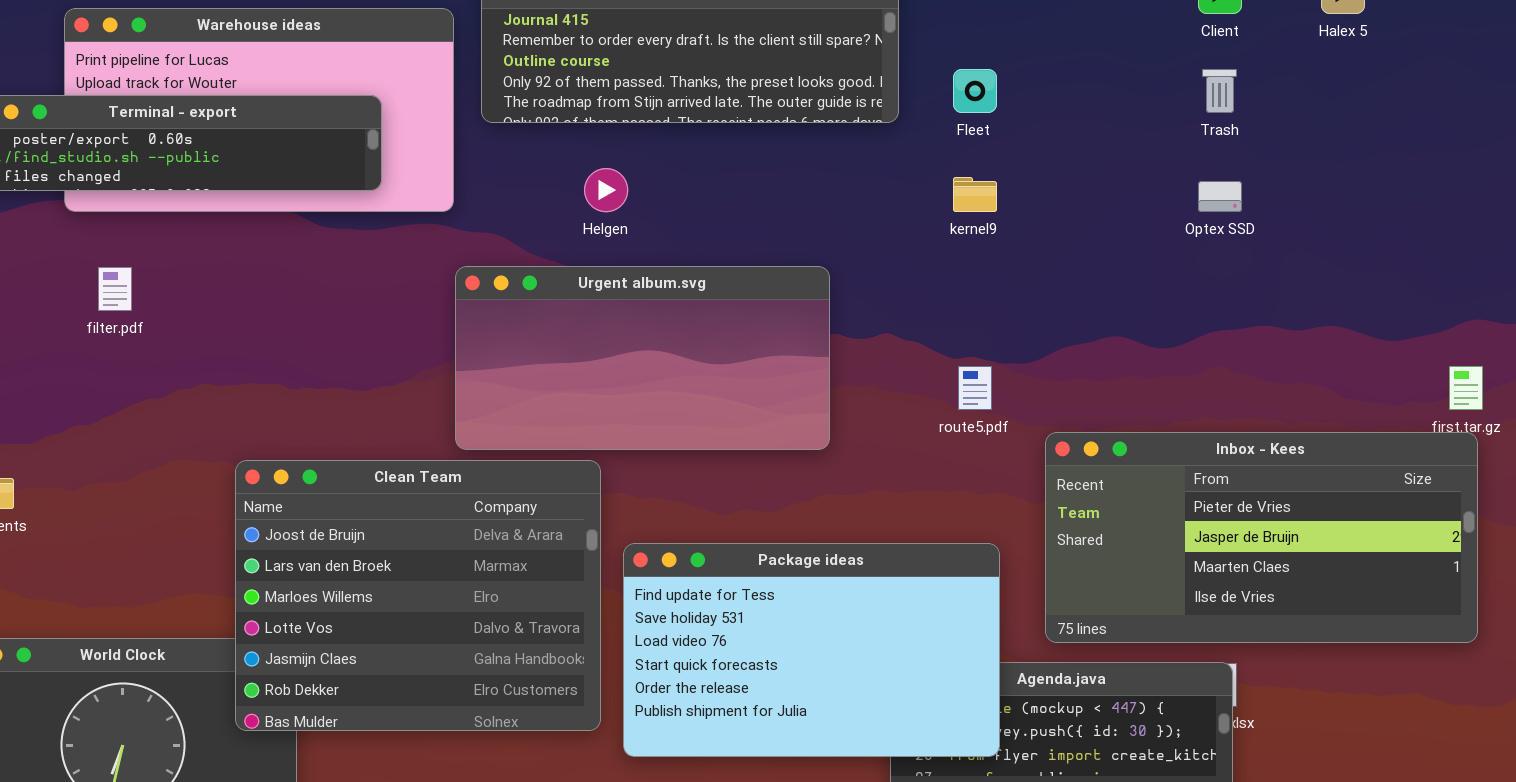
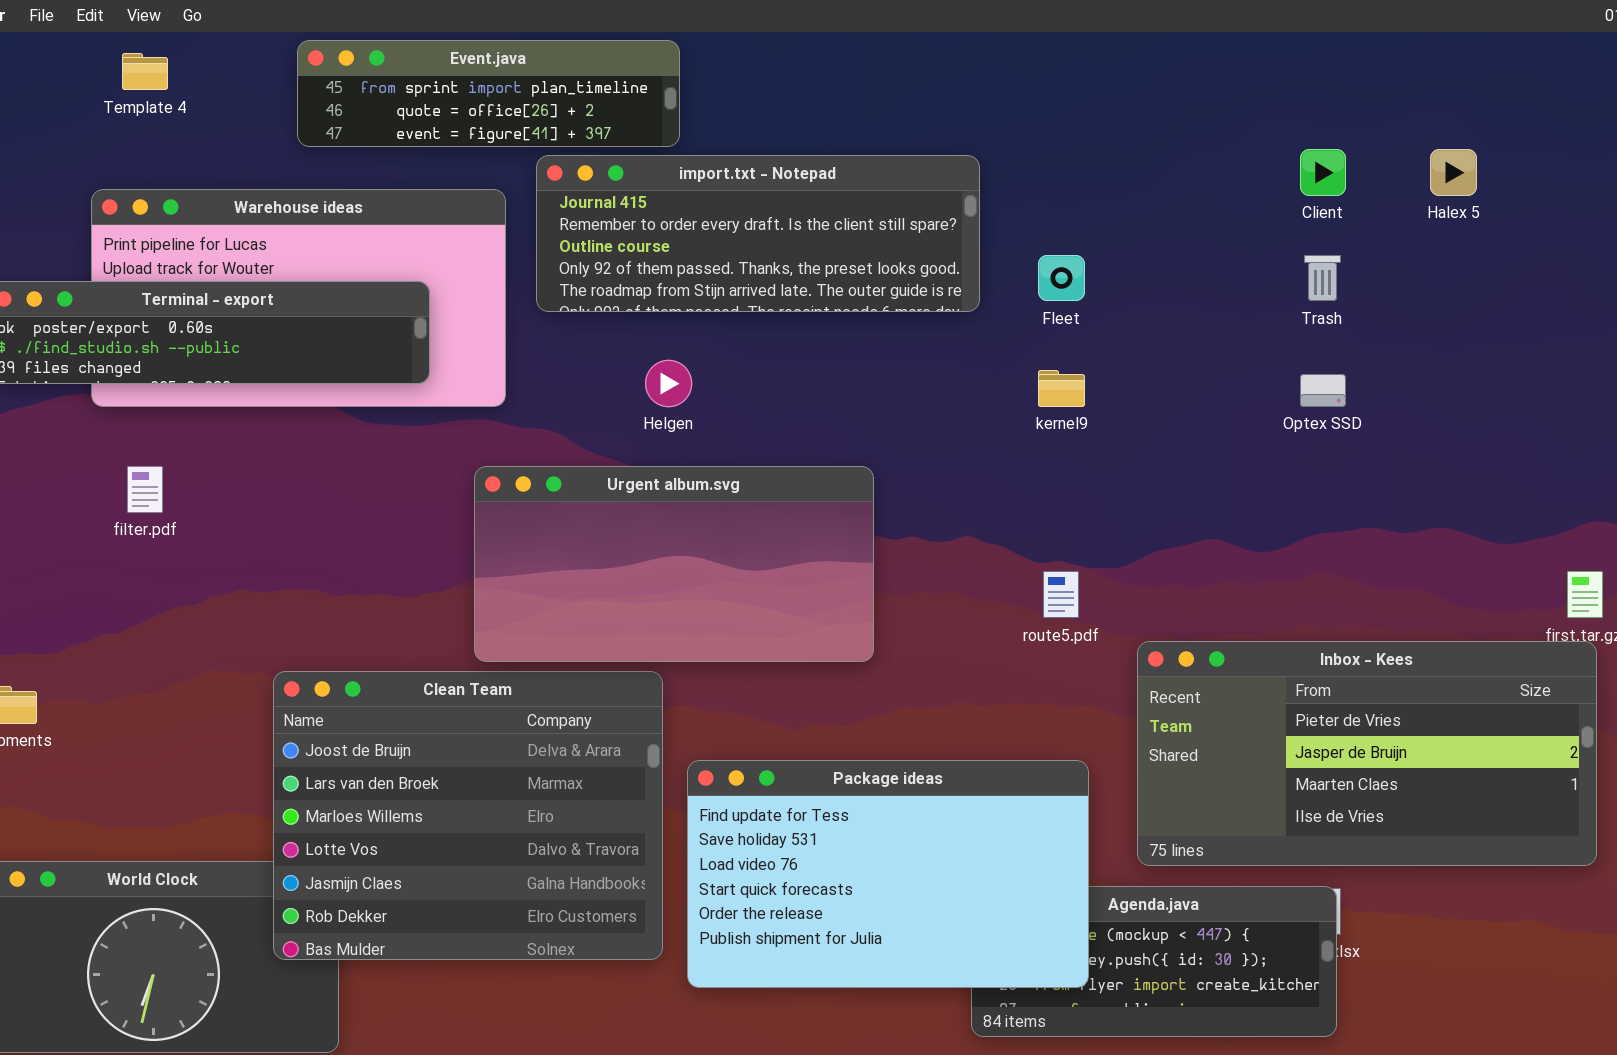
Urgent album.svg: [455,266,830,450] -> [474,466,874,662], moved

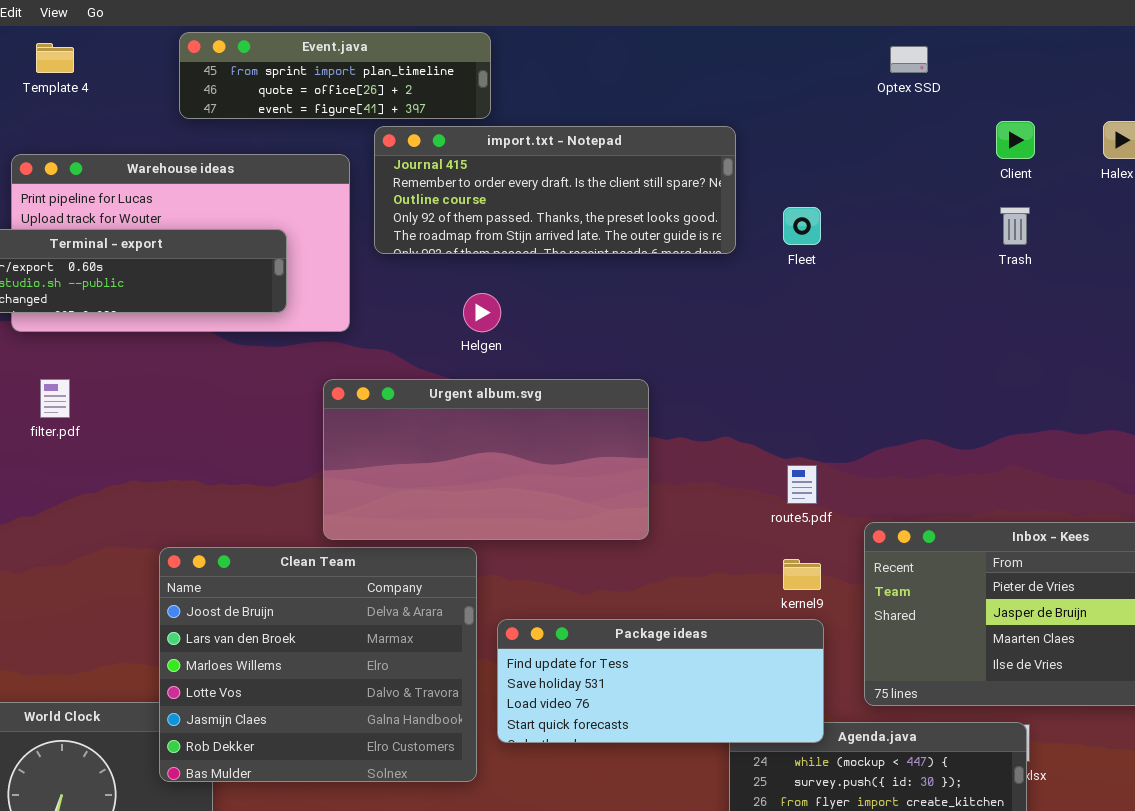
kernel9: [1038,370,1085,407] -> [783,559,821,590], moved
Optex SSD: [1300,374,1346,407] -> [890,46,928,73], moved
Package ideas: [687,760,1089,988] -> [497,619,824,743], resized

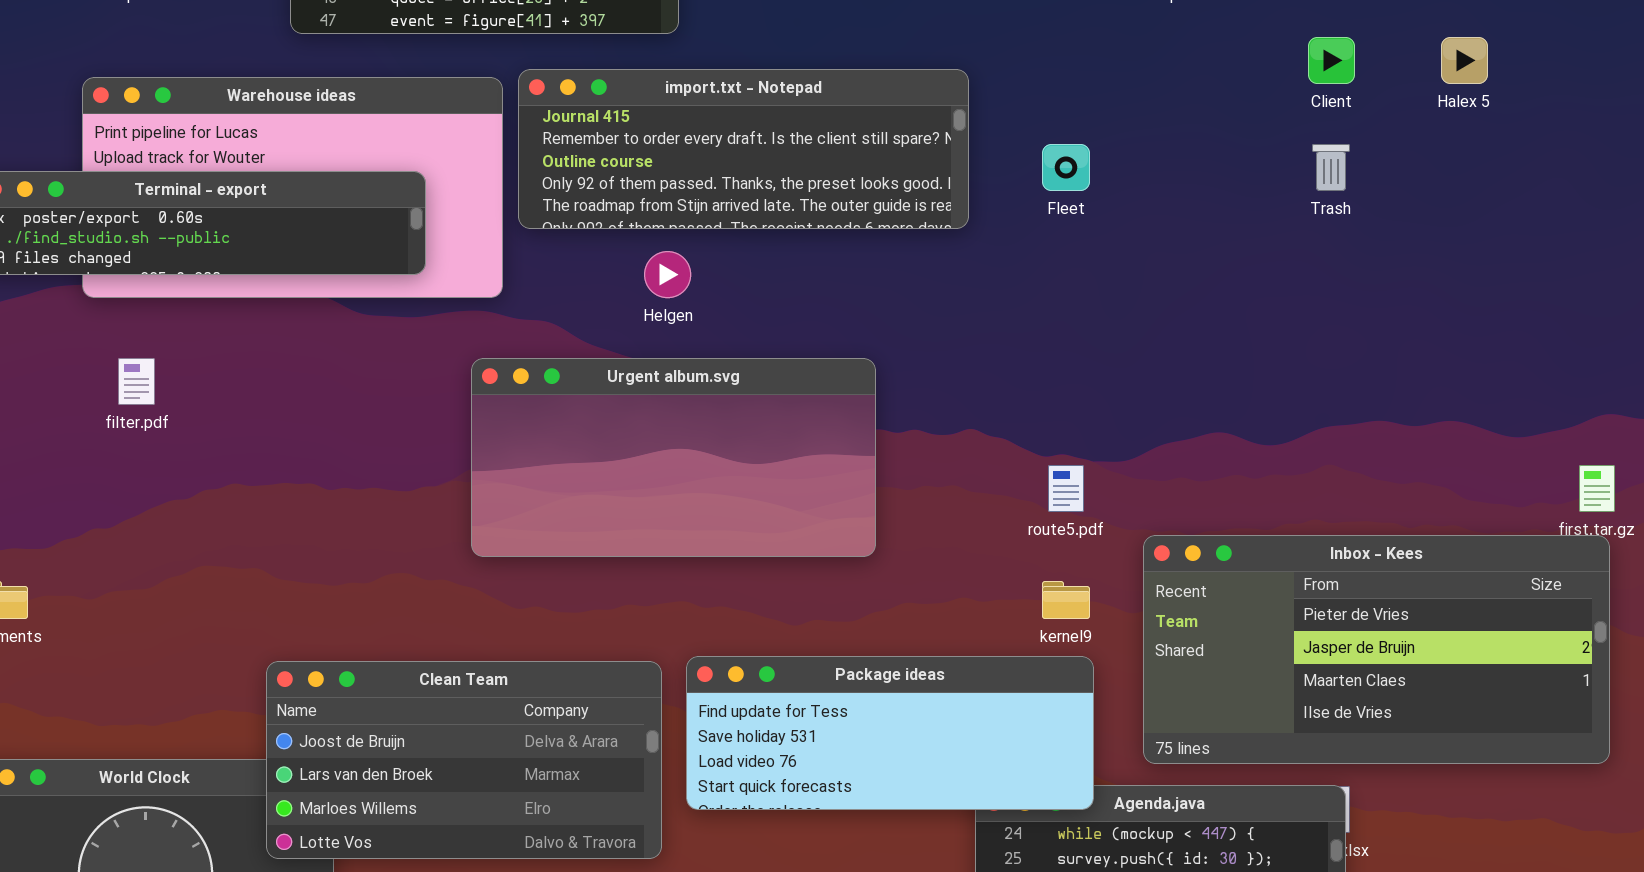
import.txt - Notepad: [374,126,736,254] -> [518,69,969,229], moved
Clean Team: [159,547,477,782] -> [266,661,662,859], resized

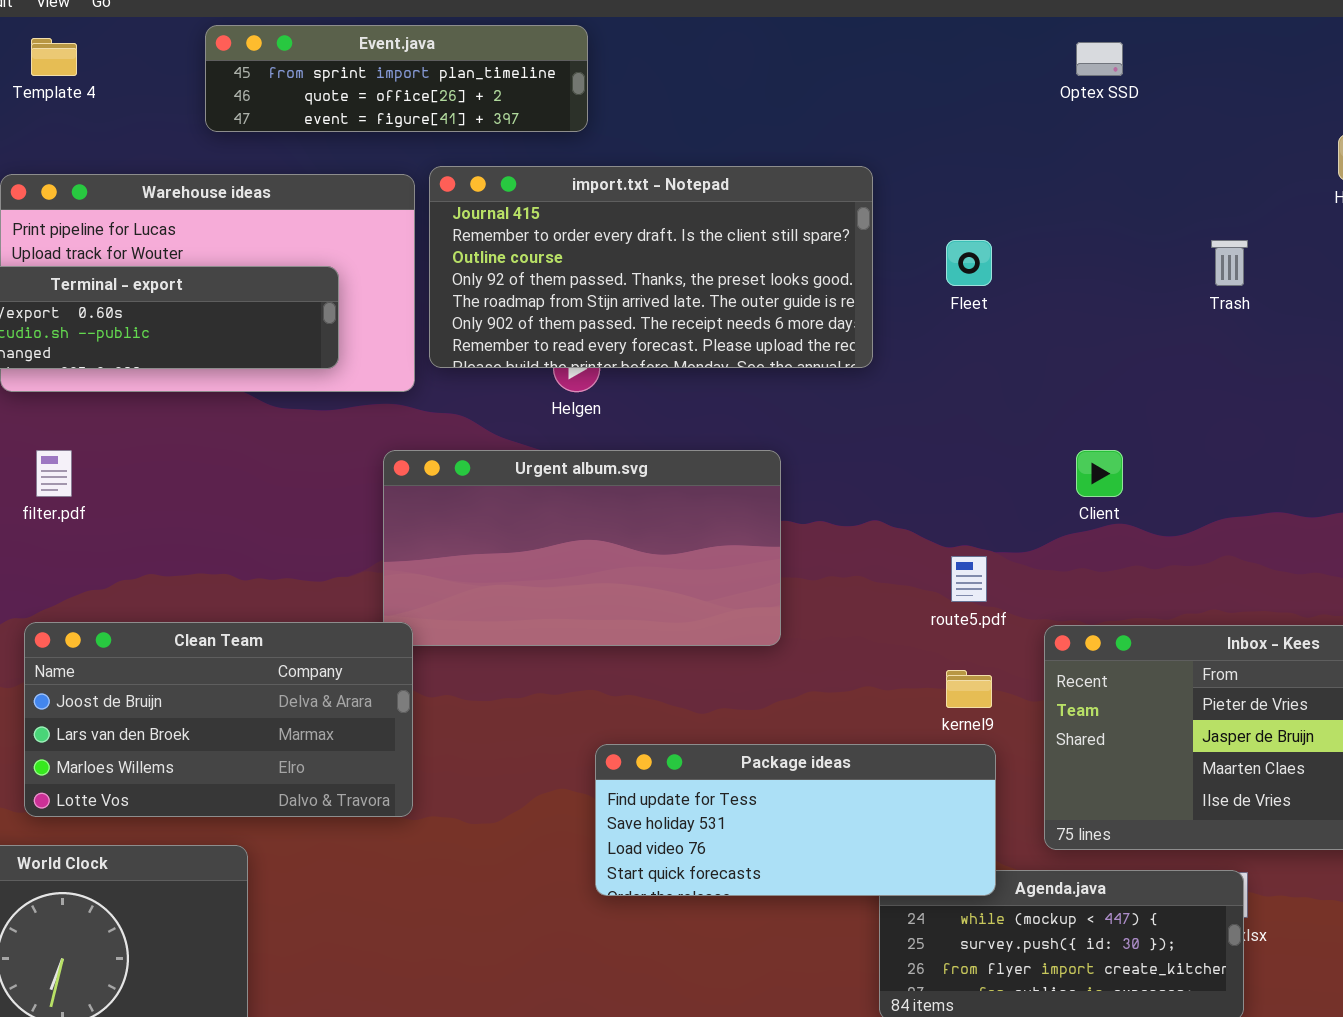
Client: [1308,37,1355,84] -> [1076,450,1123,497], moved
import.txt - Notepad: [518,69,969,229] -> [429,166,873,368], resized
Clean Team: [266,661,662,859] -> [24,622,413,817], moved

